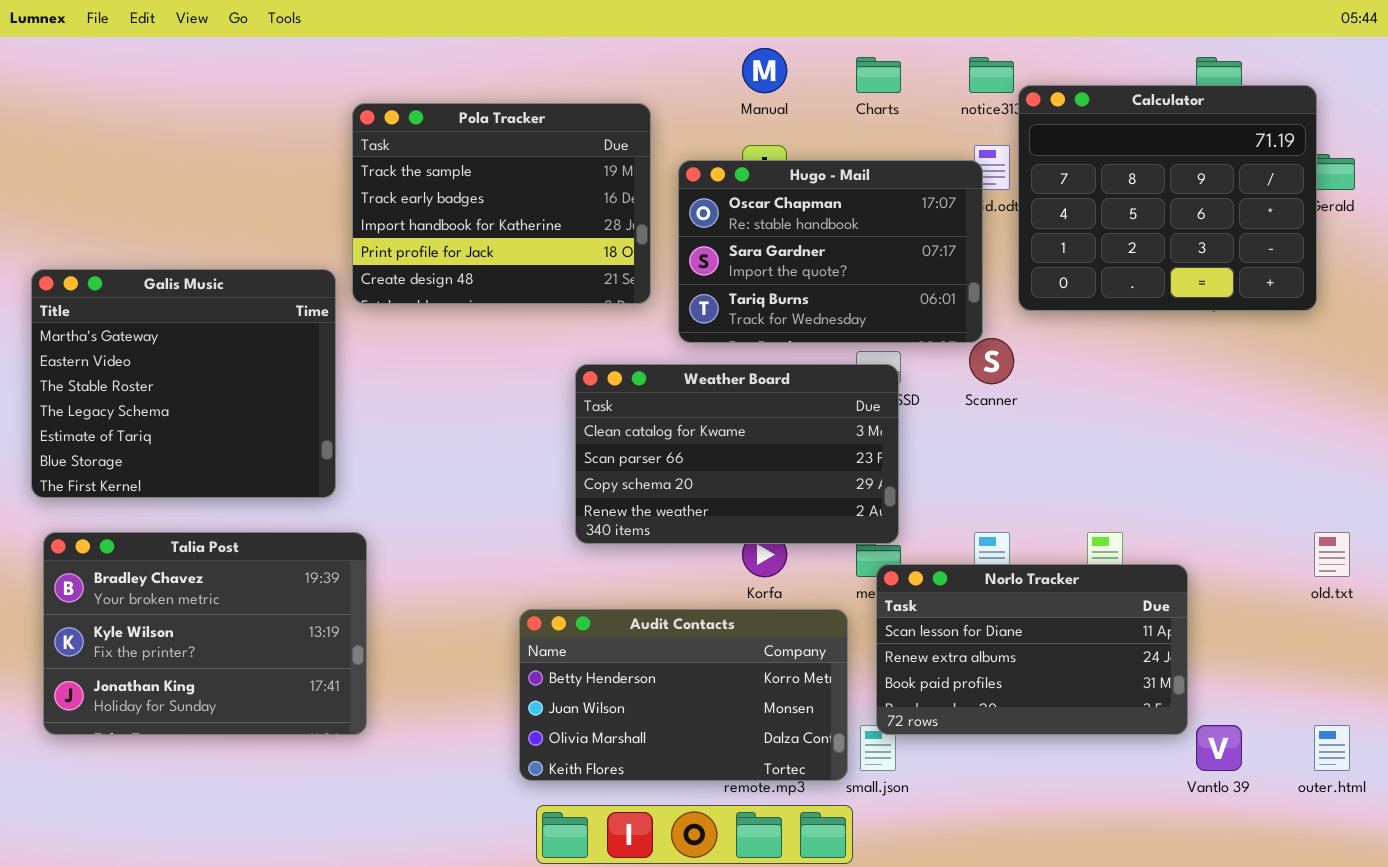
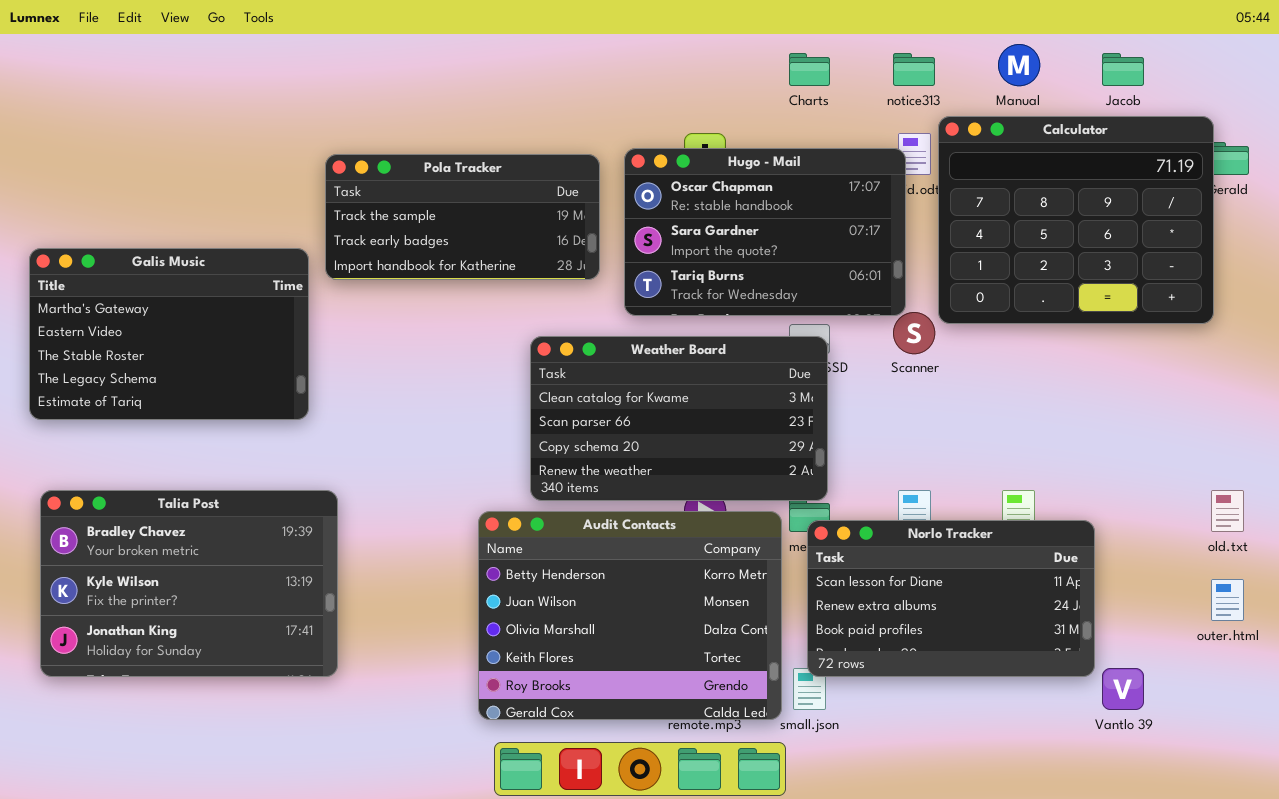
Manual: [742,48,787,93] -> [998,44,1040,86], moved
Calculator: [1018,85,1317,311] -> [938,116,1214,324], moved
Pola Tracker: [352,103,651,304] -> [325,154,600,280], resized
Galis Music: [31,269,336,498] -> [29,248,309,420], resized
Audit Contacts: [519,609,848,781] -> [478,511,782,720], resized
outer.html: [1314,725,1350,771] -> [1211,579,1244,621], moved

